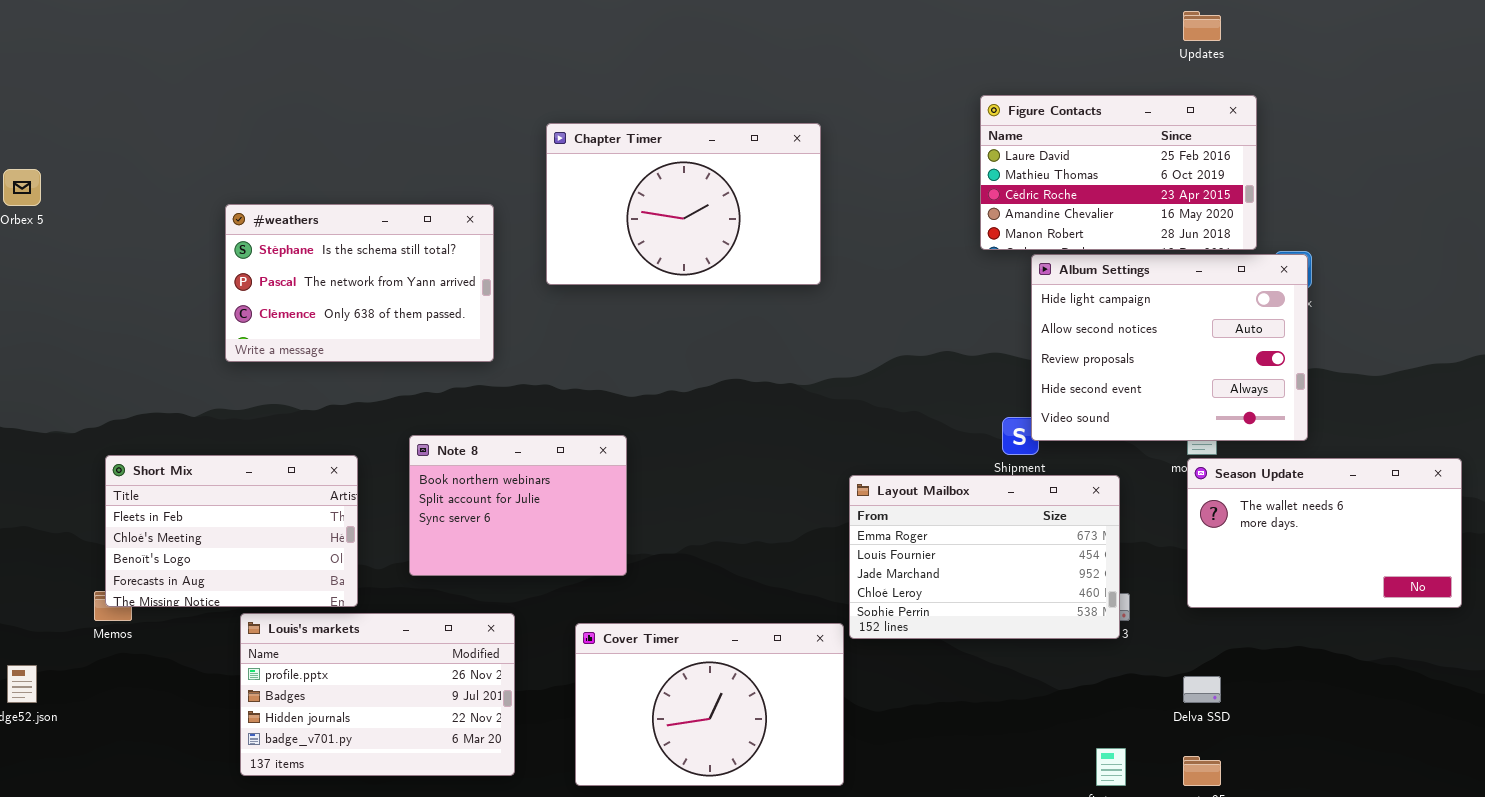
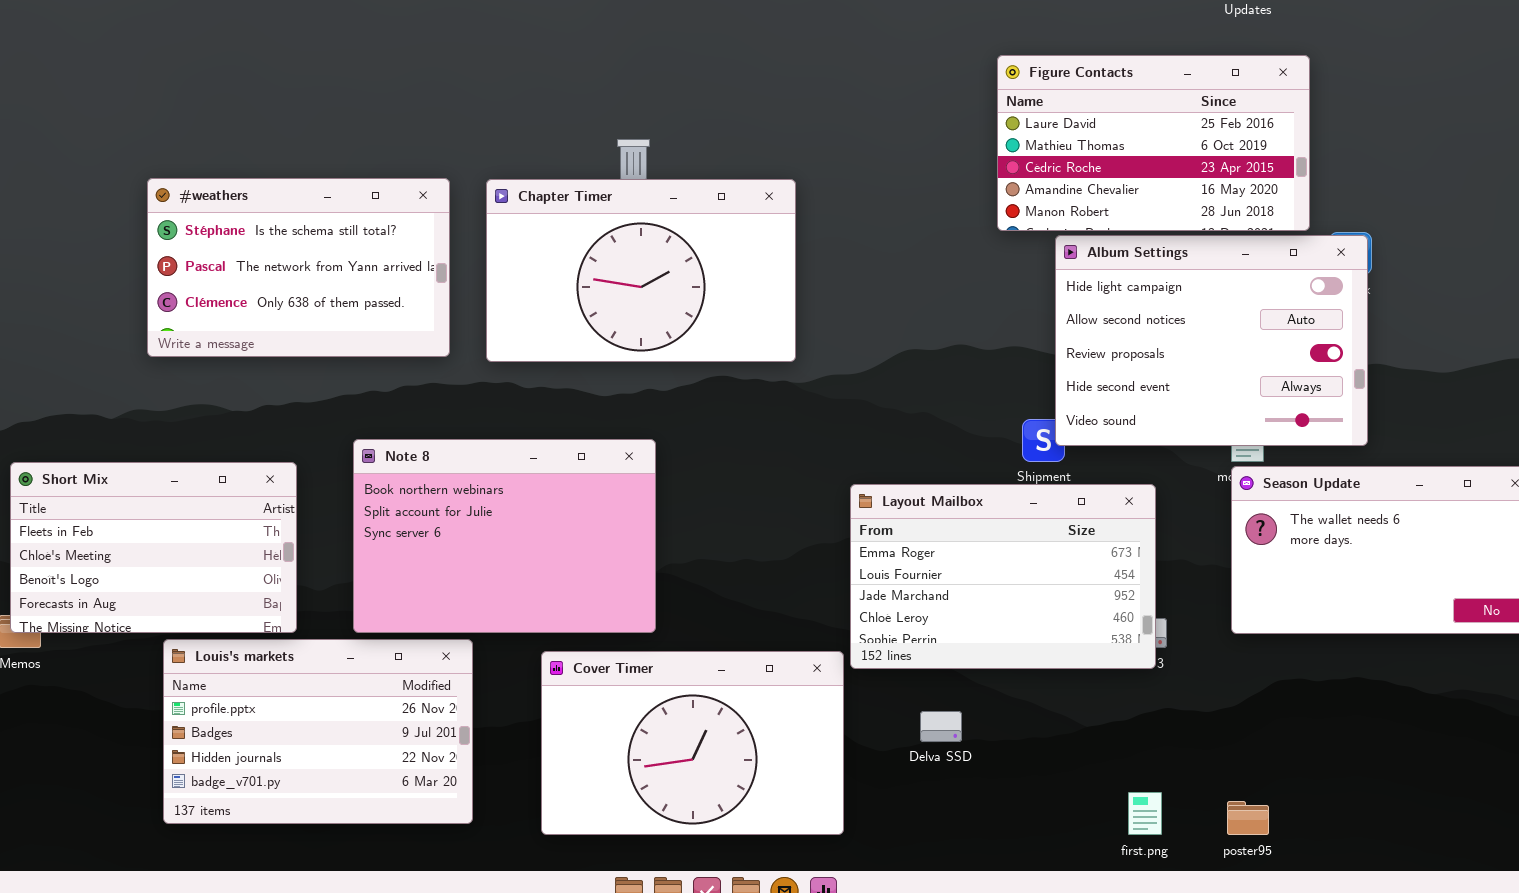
Chapter Timer: [546,123,821,285] -> [486,179,796,362], moved
Note 8: [409,435,627,576] -> [353,439,656,633], resized
Delva SSD: [1183,676,1221,703] -> [920,711,962,742], moved

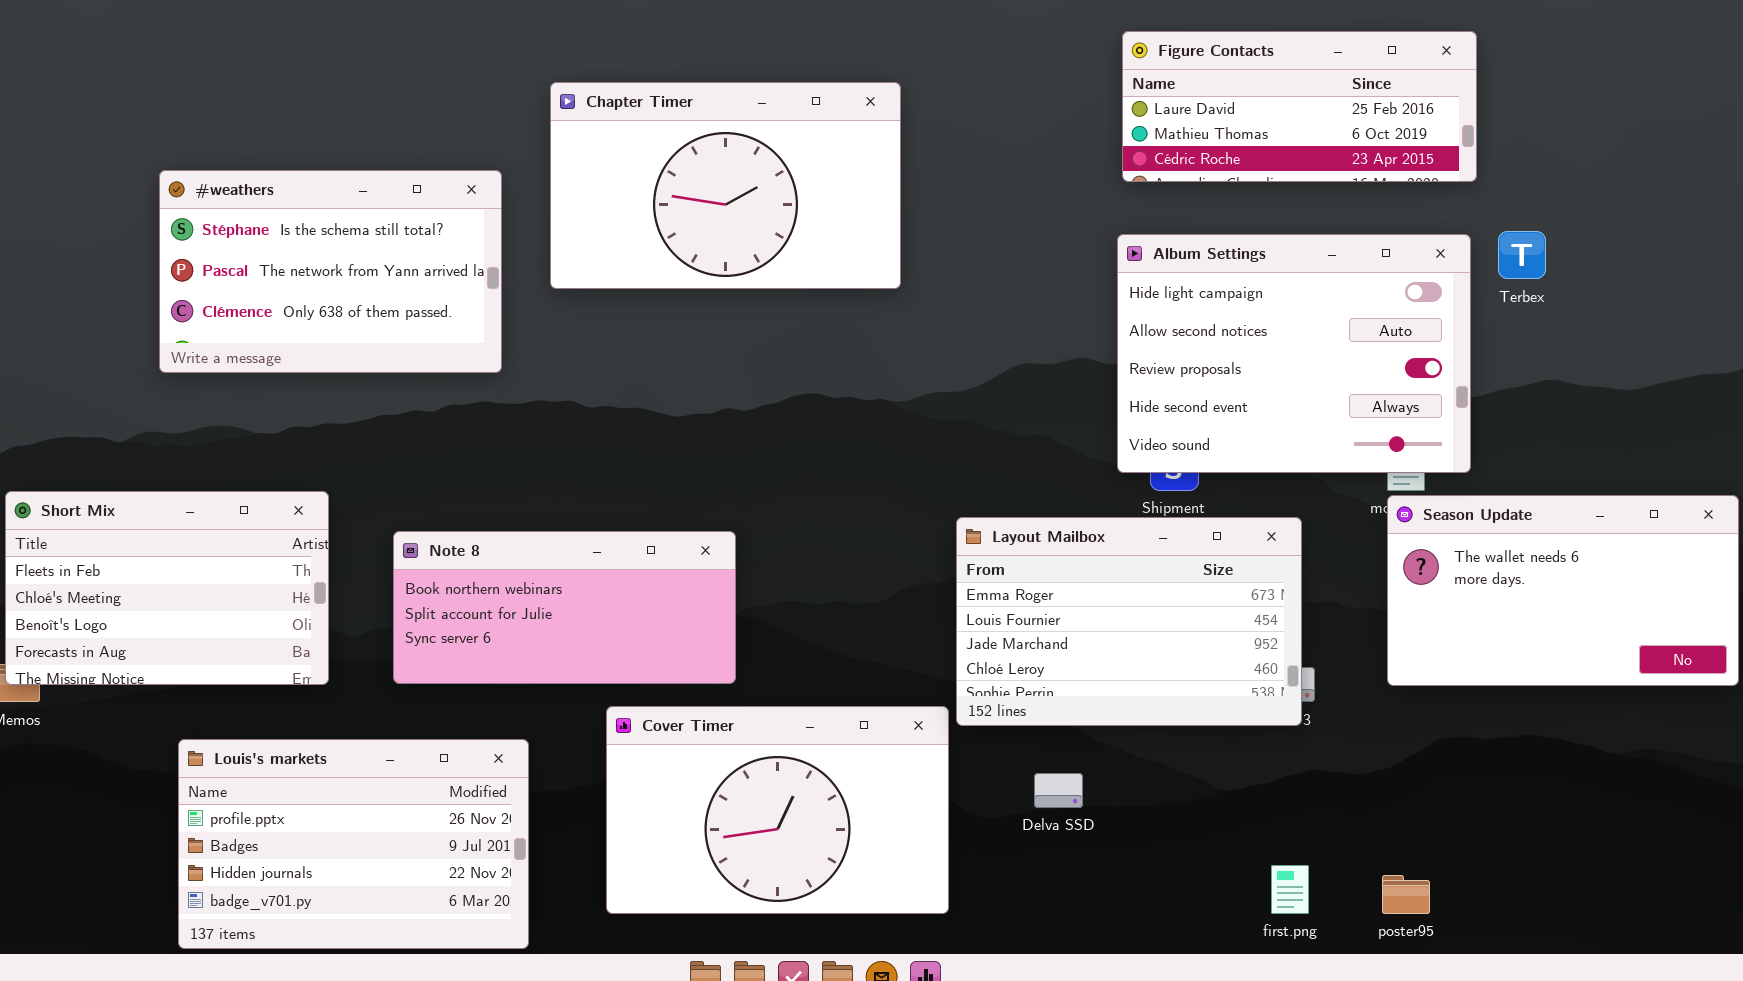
Figure Contacts: [997,55,1310,231] -> [1122,31,1477,182], resized
Chapter Timer: [486,179,796,362] -> [550,82,901,289], moved
Album Settings: [1055,235,1368,446] -> [1117,234,1471,473], moved
Note 8: [353,439,656,633] -> [393,531,736,684], resized
Louis's markets: [163,639,473,824] -> [178,739,529,949], moved

